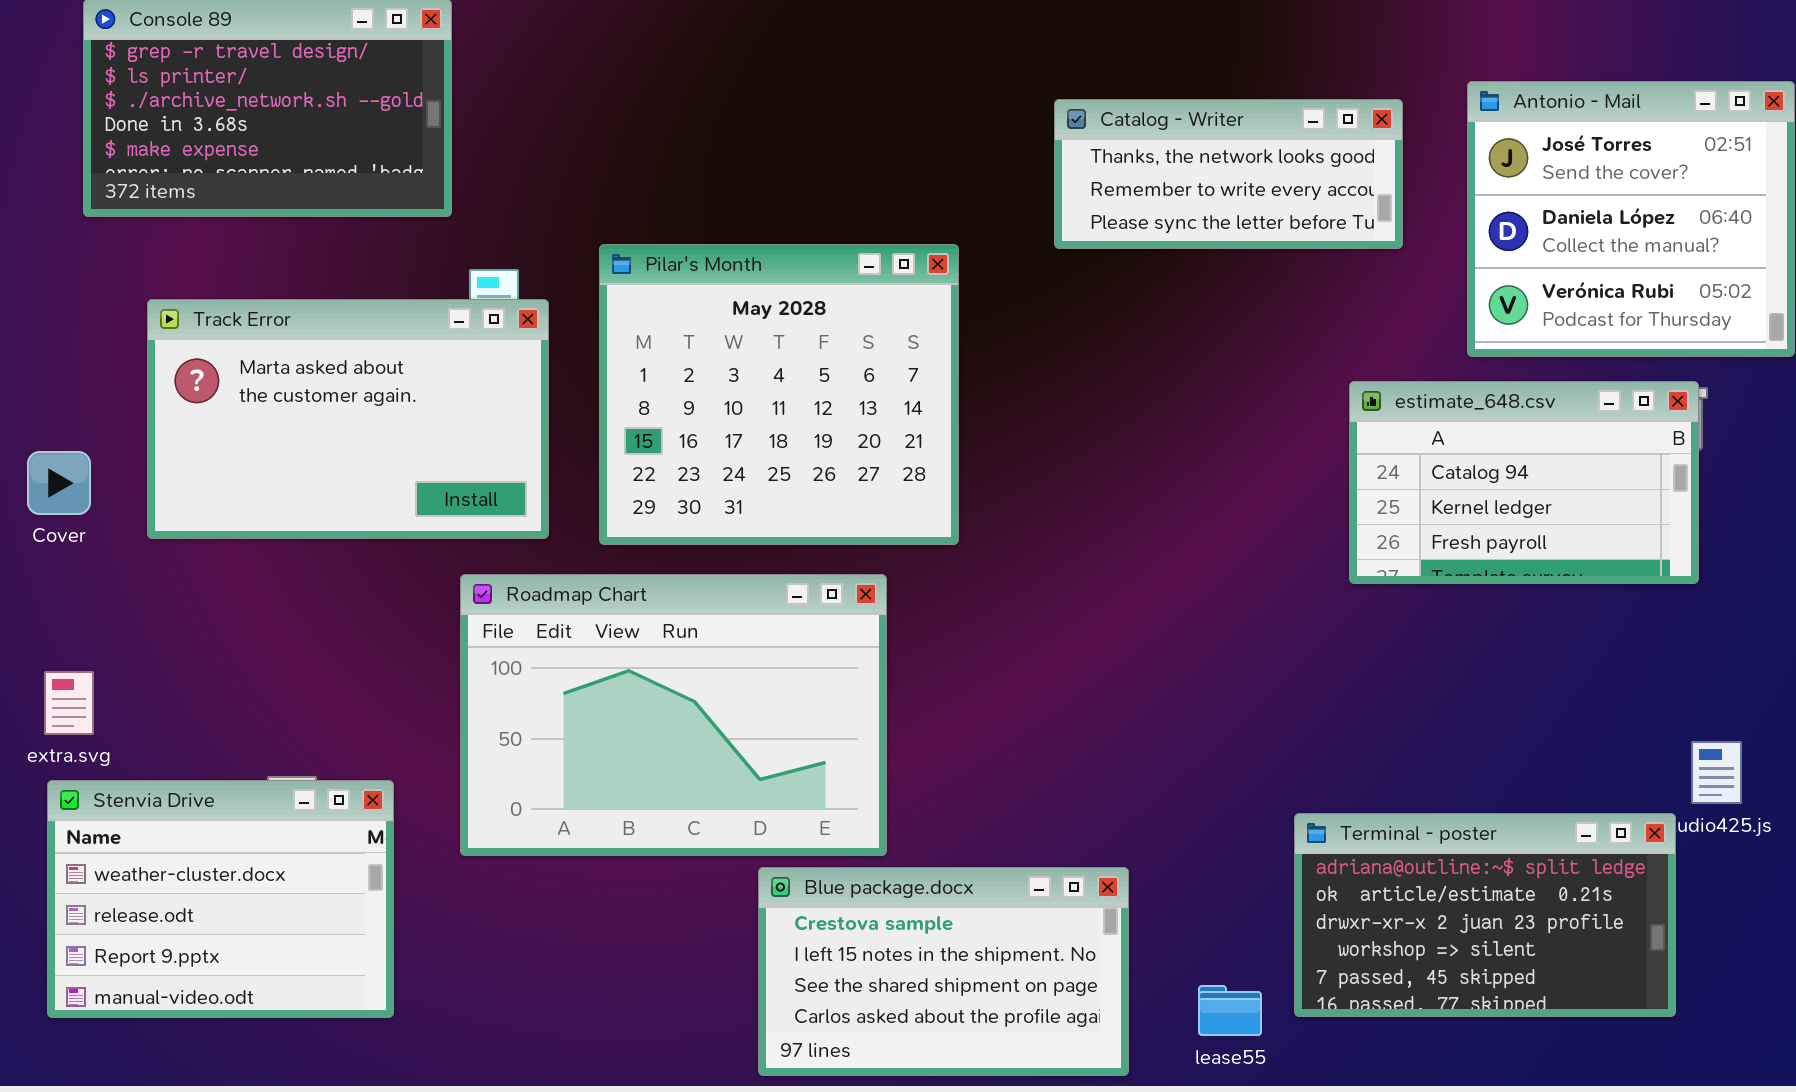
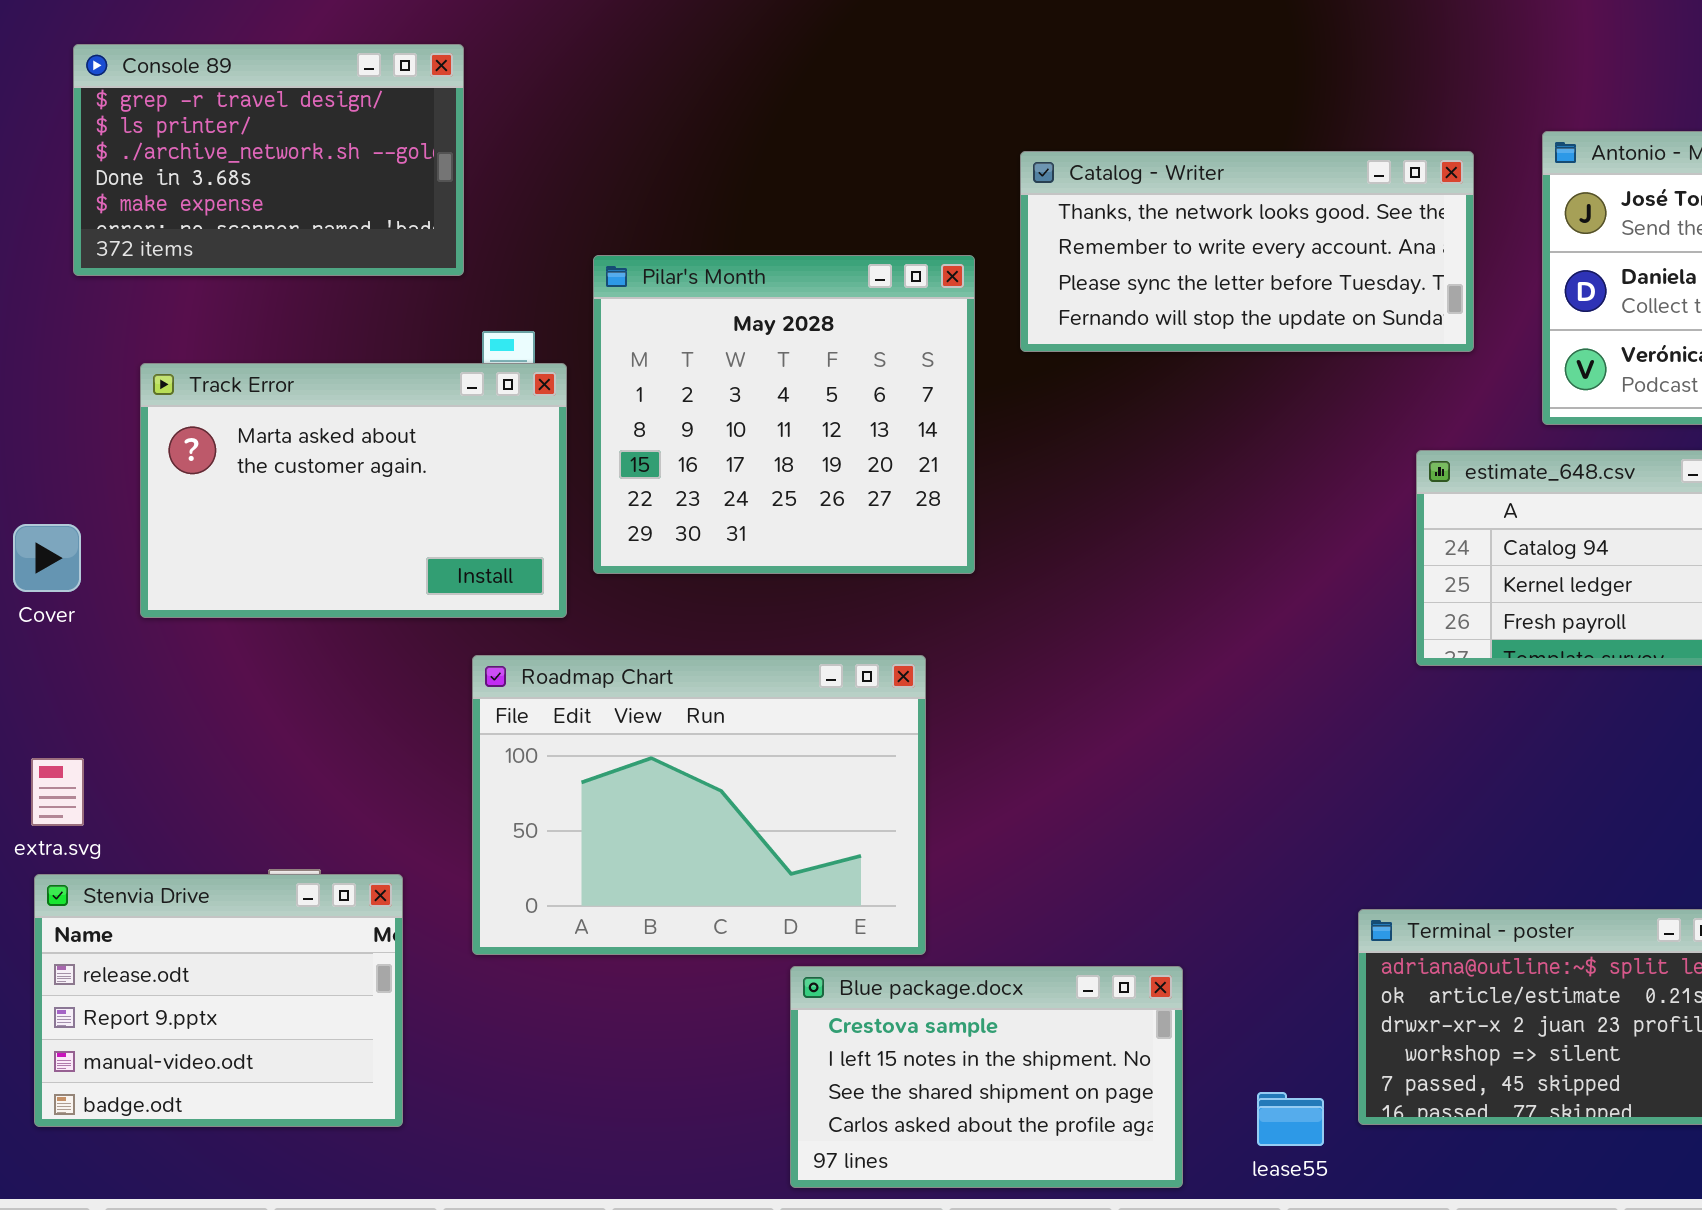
Catalog - Writer: [1054,99,1403,249] -> [1020,151,1474,352], resized
Pilar's Month: [599,244,959,545] -> [593,255,975,574], moved
Stenvia Drive: [47,780,394,1018] -> [34,874,403,1127], scrolled down 1 row

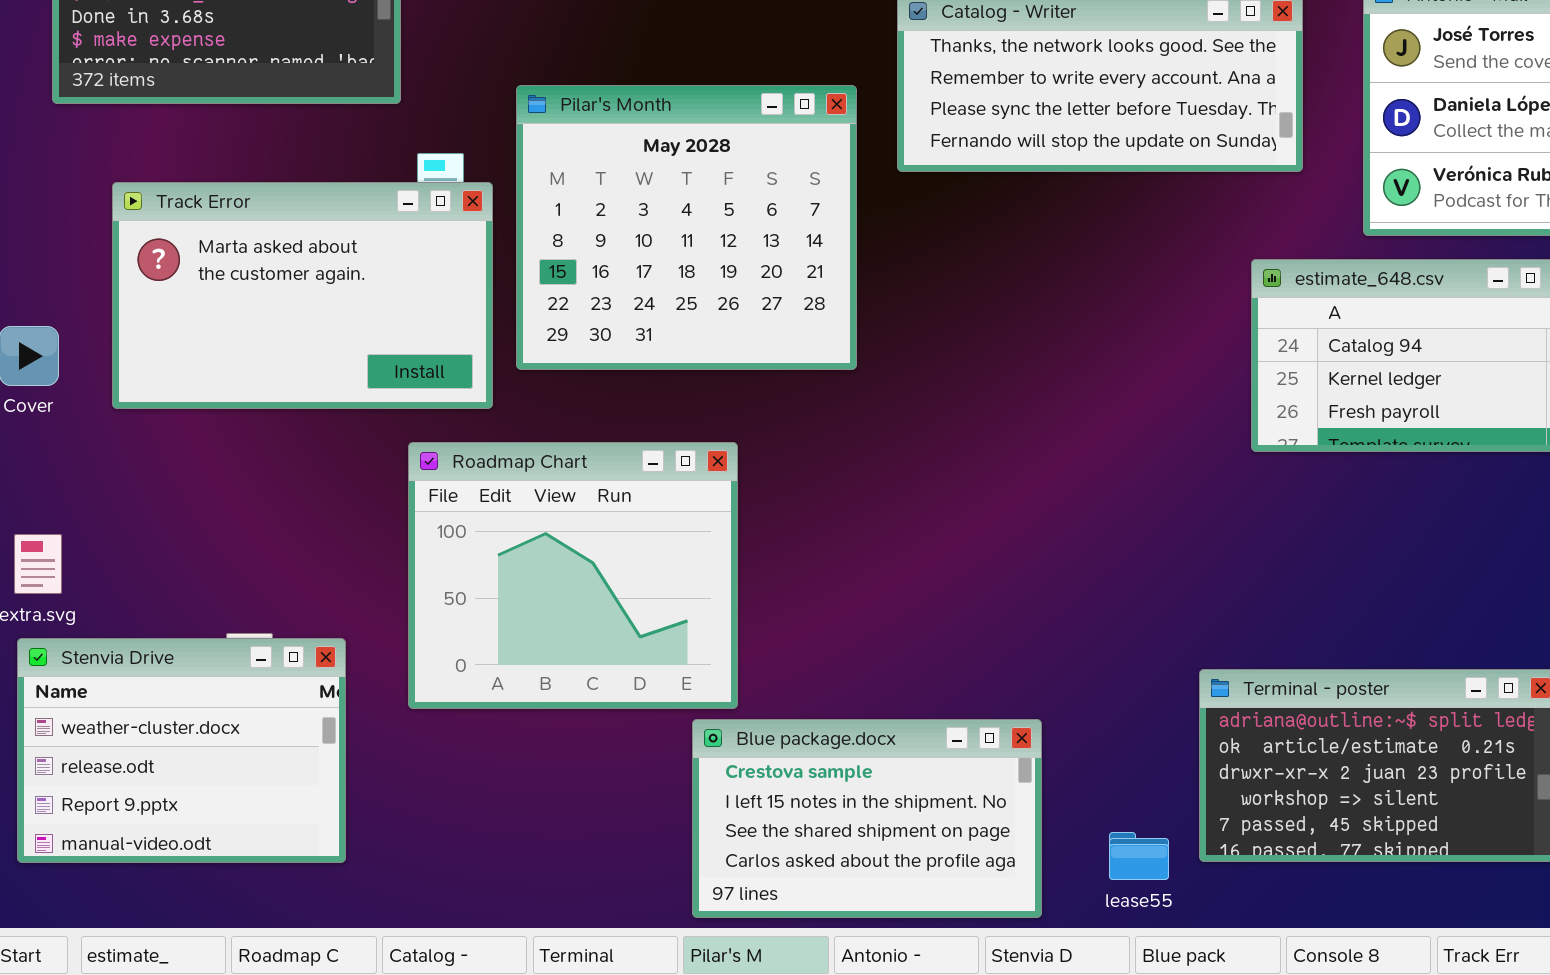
Roadmap Chart: [472,655,926,955] -> [408,442,738,709], resized
Stenvia Drive: [34,874,403,1127] -> [17,638,346,863], scrolled up 1 row

